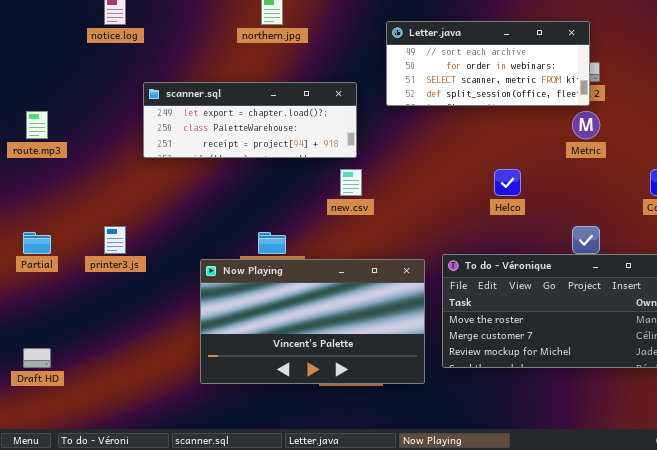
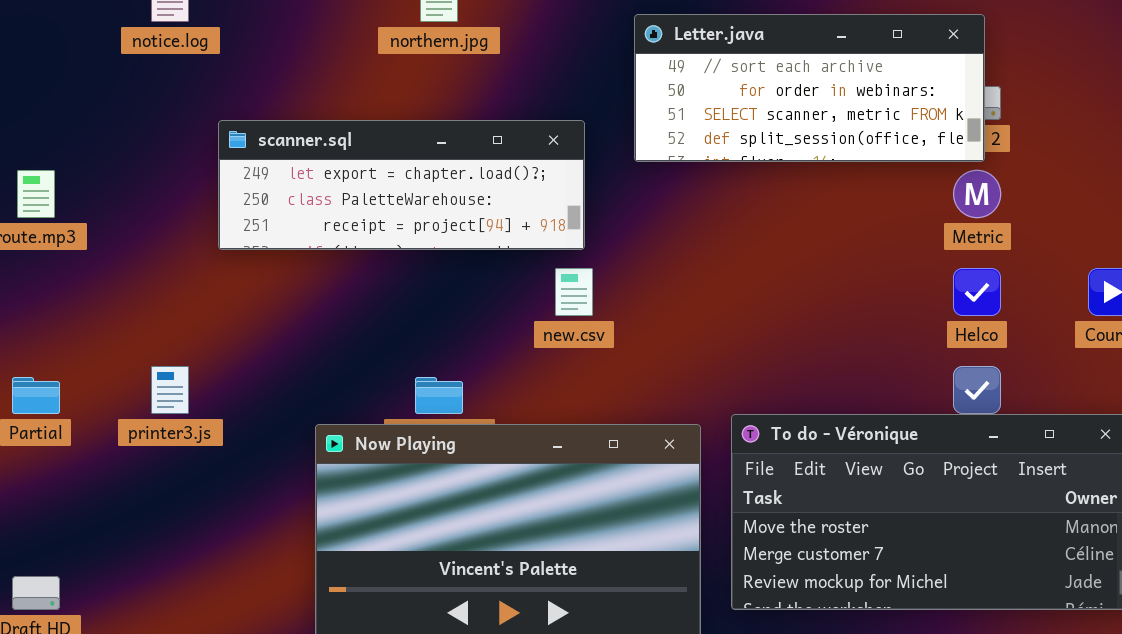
Helco: [494,169,521,196] -> [953,268,1001,316], moved

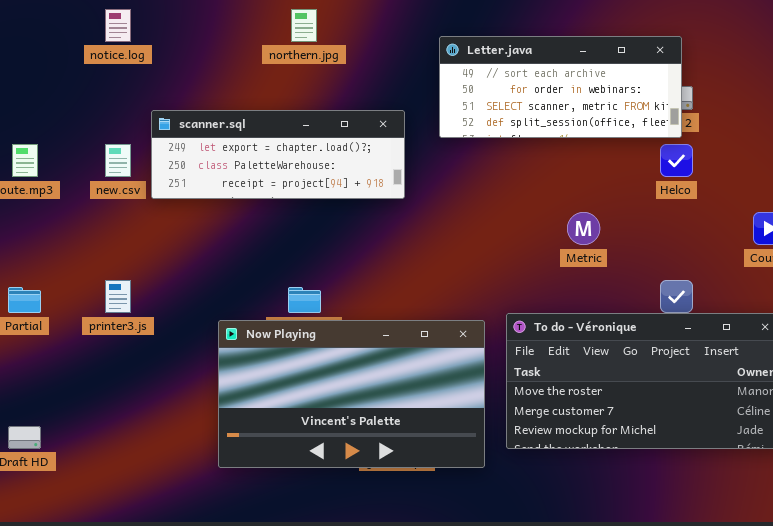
Metric: [953,170,1001,218] -> [567,212,600,245], moved
new.csv: [555,268,593,316] -> [105,144,131,177], moved
Helco: [953,268,1001,316] -> [660,144,693,177], moved

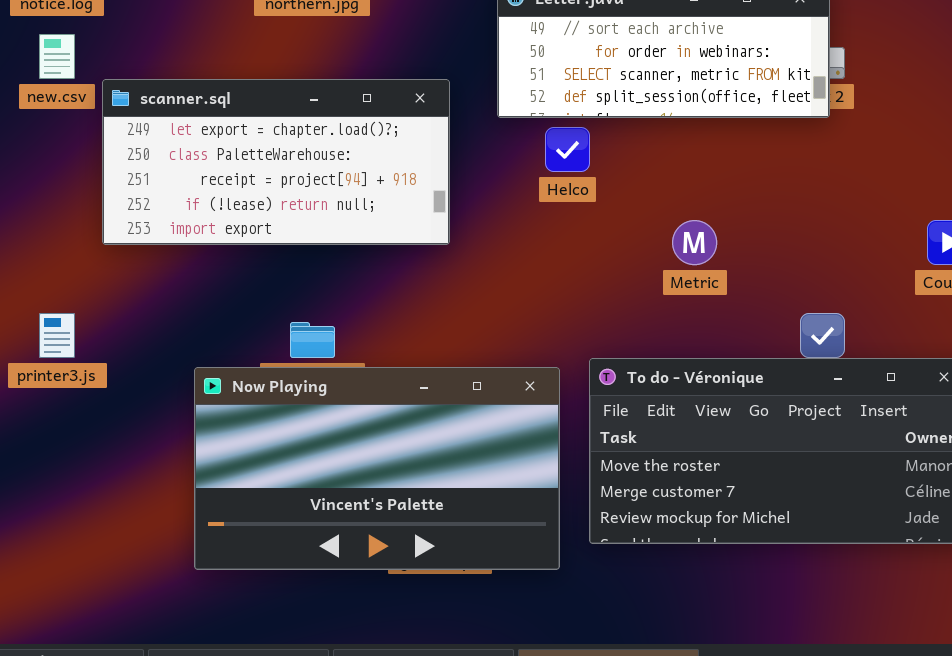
scanner.sql: [151,110,405,199] -> [102,79,450,245], resized
new.csv: [105,144,131,177] -> [39,34,75,79], moved
Helco: [660,144,693,177] -> [545,127,590,172], moved

